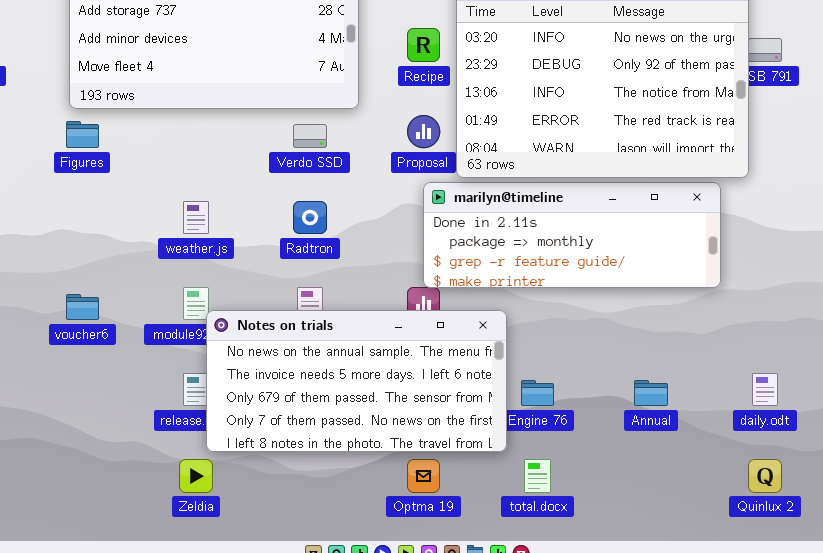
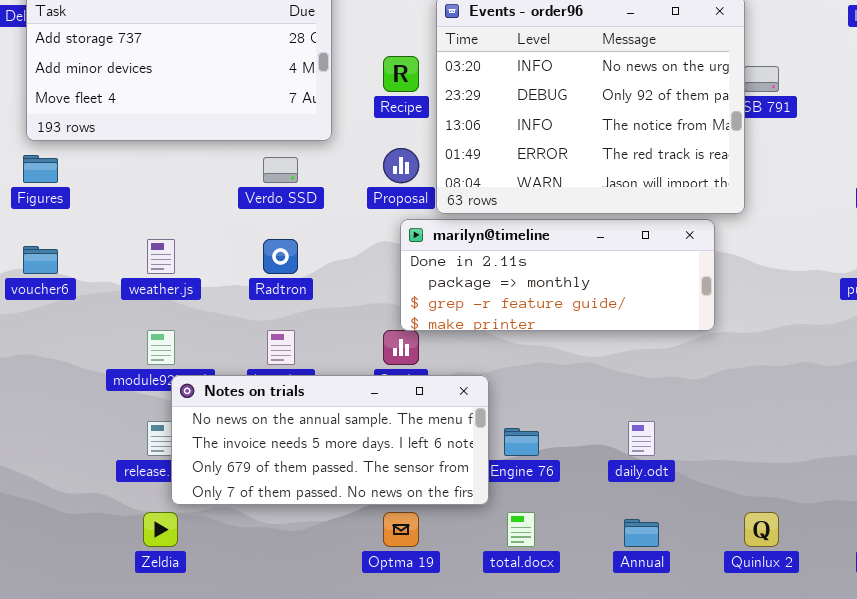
voucher6: [66,294,99,320] -> [23,246,58,274], moved
Notes on trials: [206,310,507,452] -> [171,375,489,505], resized
daily.odt: [752,373,778,406] -> [628,421,655,456], moved
Annual: [634,380,668,406] -> [624,519,659,547], moved

